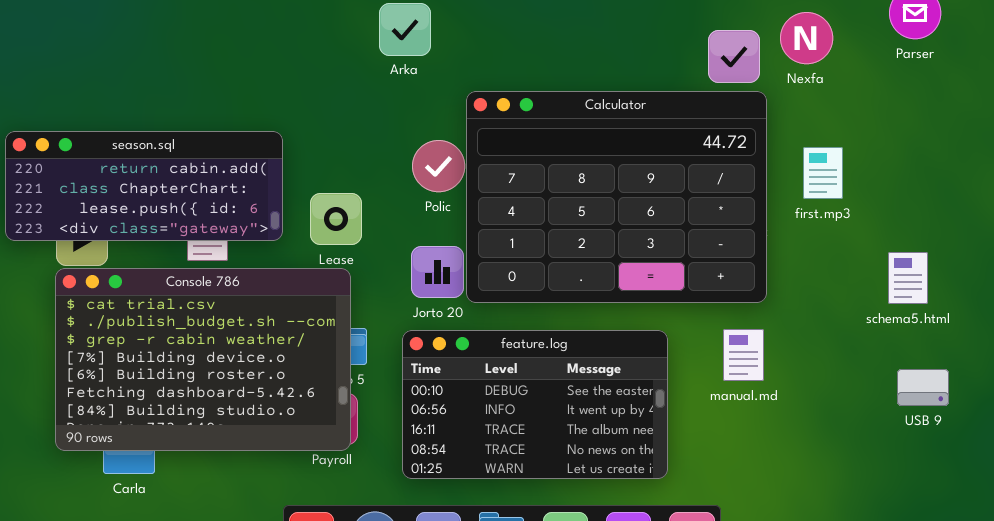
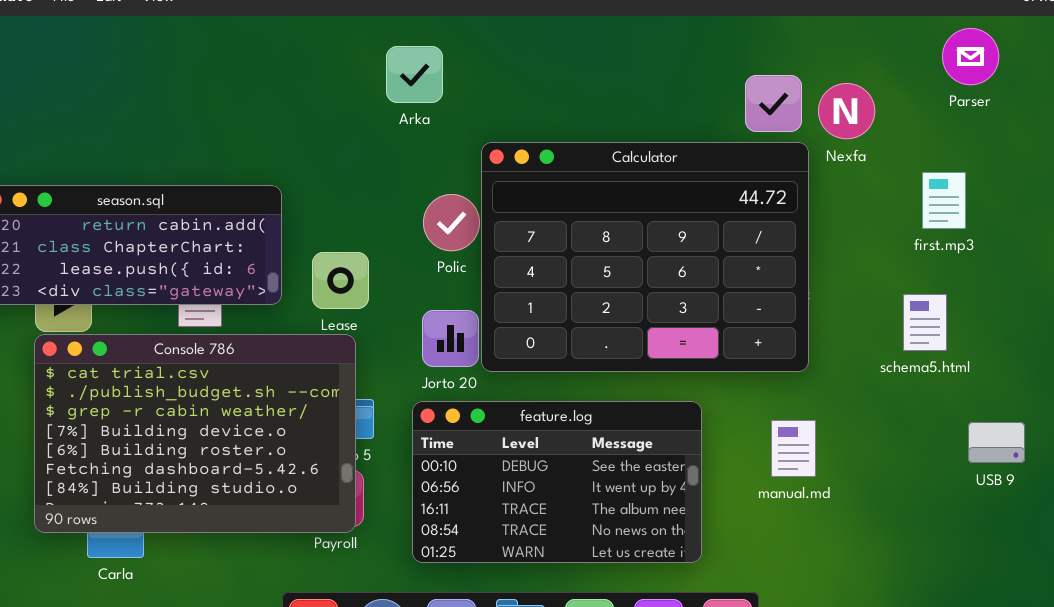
Nexfa: [780,12,833,64] -> [818,83,875,139], moved
first.mp3: [803,147,843,199] -> [922,172,966,229], moved
schema5.html: [888,252,928,304] -> [903,294,947,351], moved
manual.md: [723,329,764,381] -> [771,420,816,477], moved
USB 9: [897,369,949,406] -> [968,422,1025,463], moved

